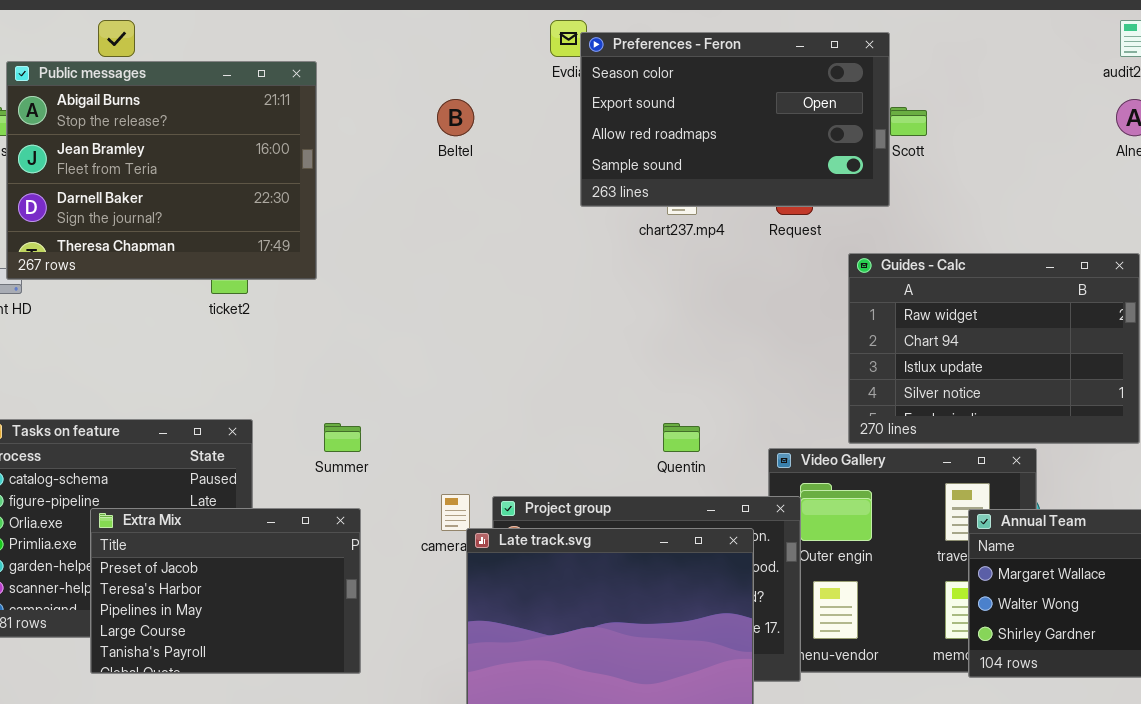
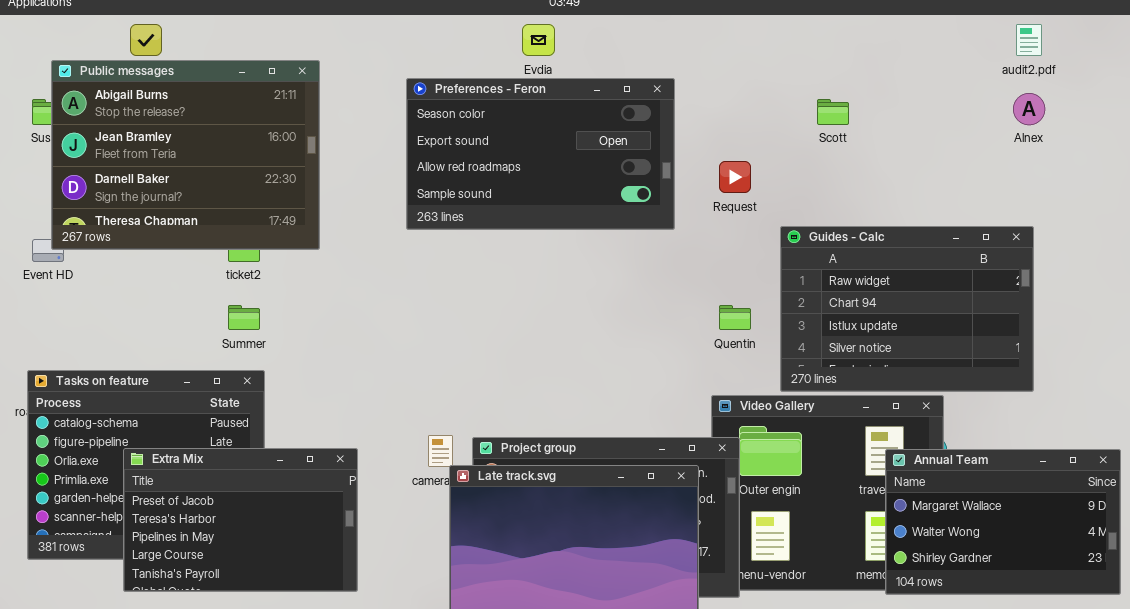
Preferences - Feron: [580,32,890,207] -> [406,78,675,230], moved
Summer: [324,423,361,452] -> [228,305,260,330], moved
Quentin: [663,423,700,452] -> [719,305,751,330], moved

